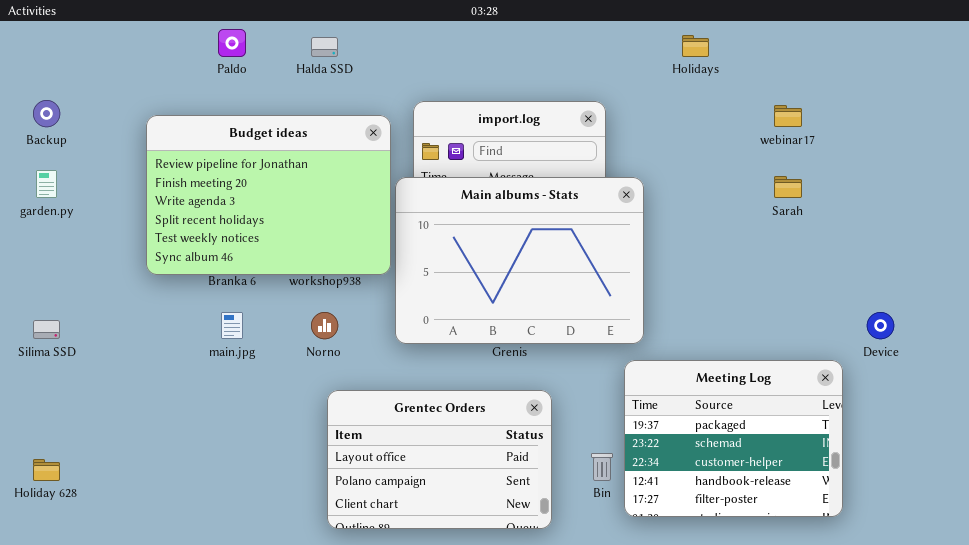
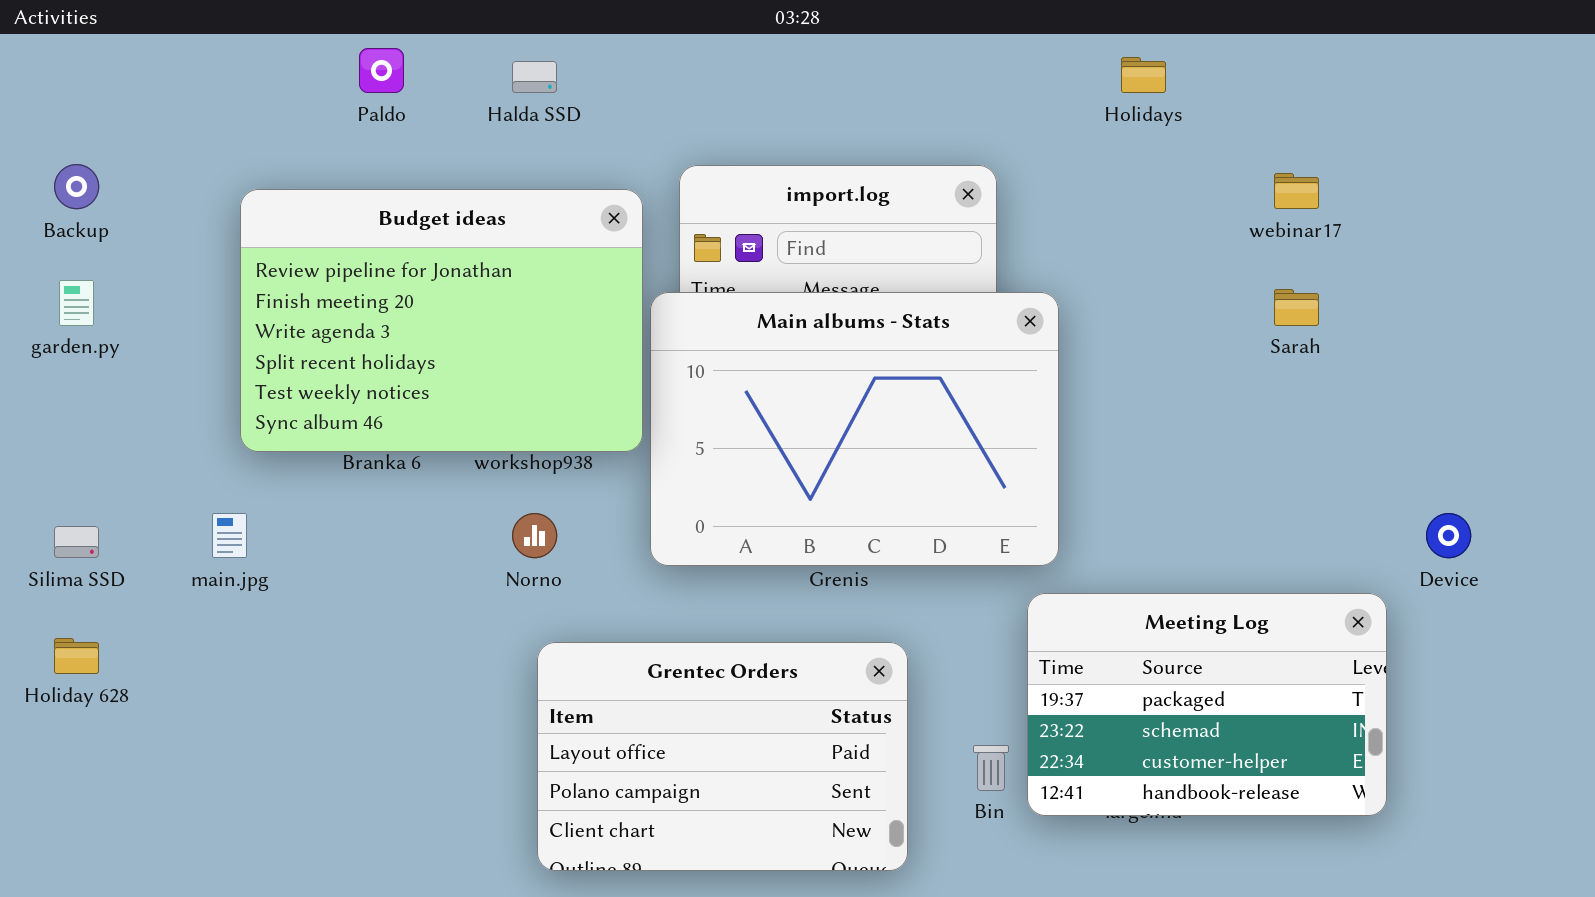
main.jpg: [221,312,243,339] -> [212,513,247,558], moved
Meeting Log: [624,360,843,517] -> [1027,593,1387,816], resized
Holiday 628: [33,459,60,481] -> [54,638,99,674], moved

